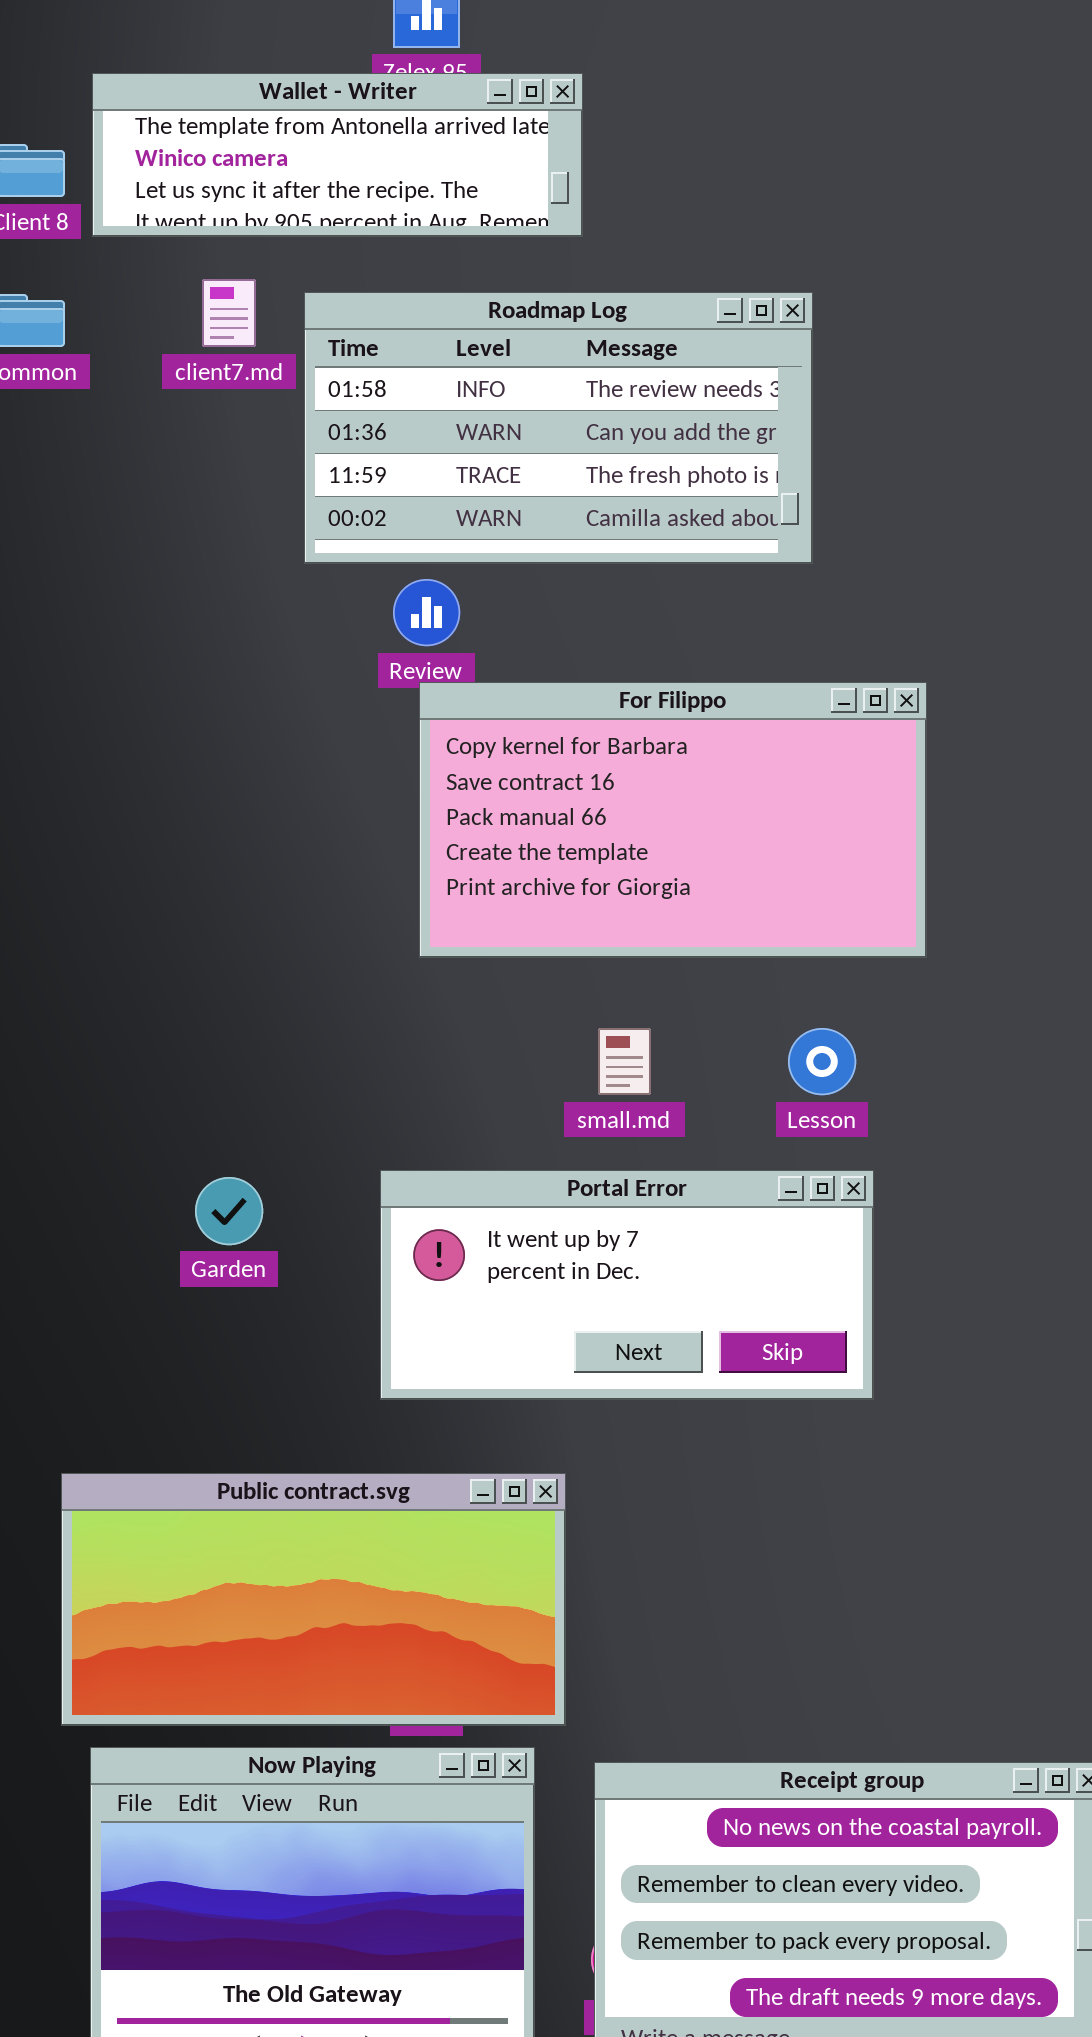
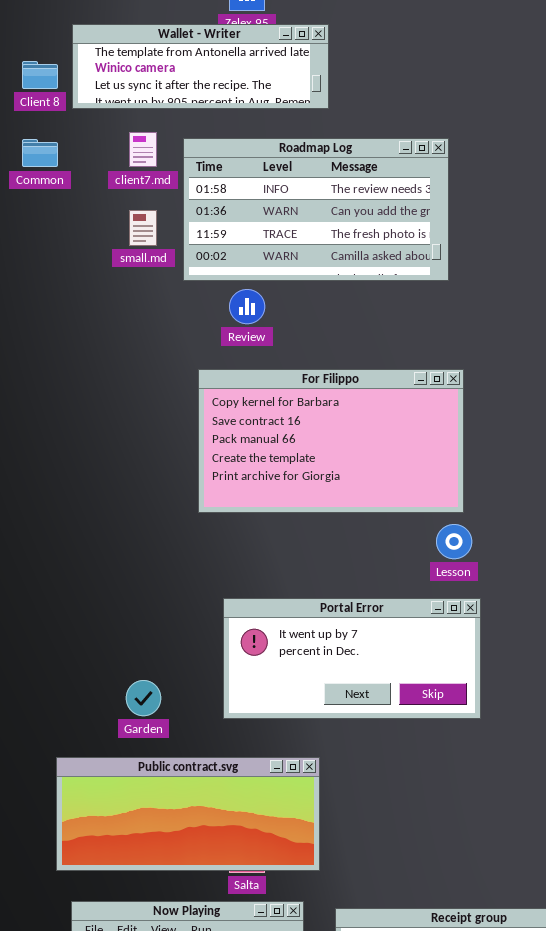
For Filippo: [419,682,927,958] -> [198,369,464,513], moved
small.md: [598,1028,651,1095] -> [129,210,157,246], moved
Garden: [195,1177,263,1245] -> [126,680,161,716], moved
Public contract.svg: [61,1473,566,1726] -> [56,757,320,871], resized

